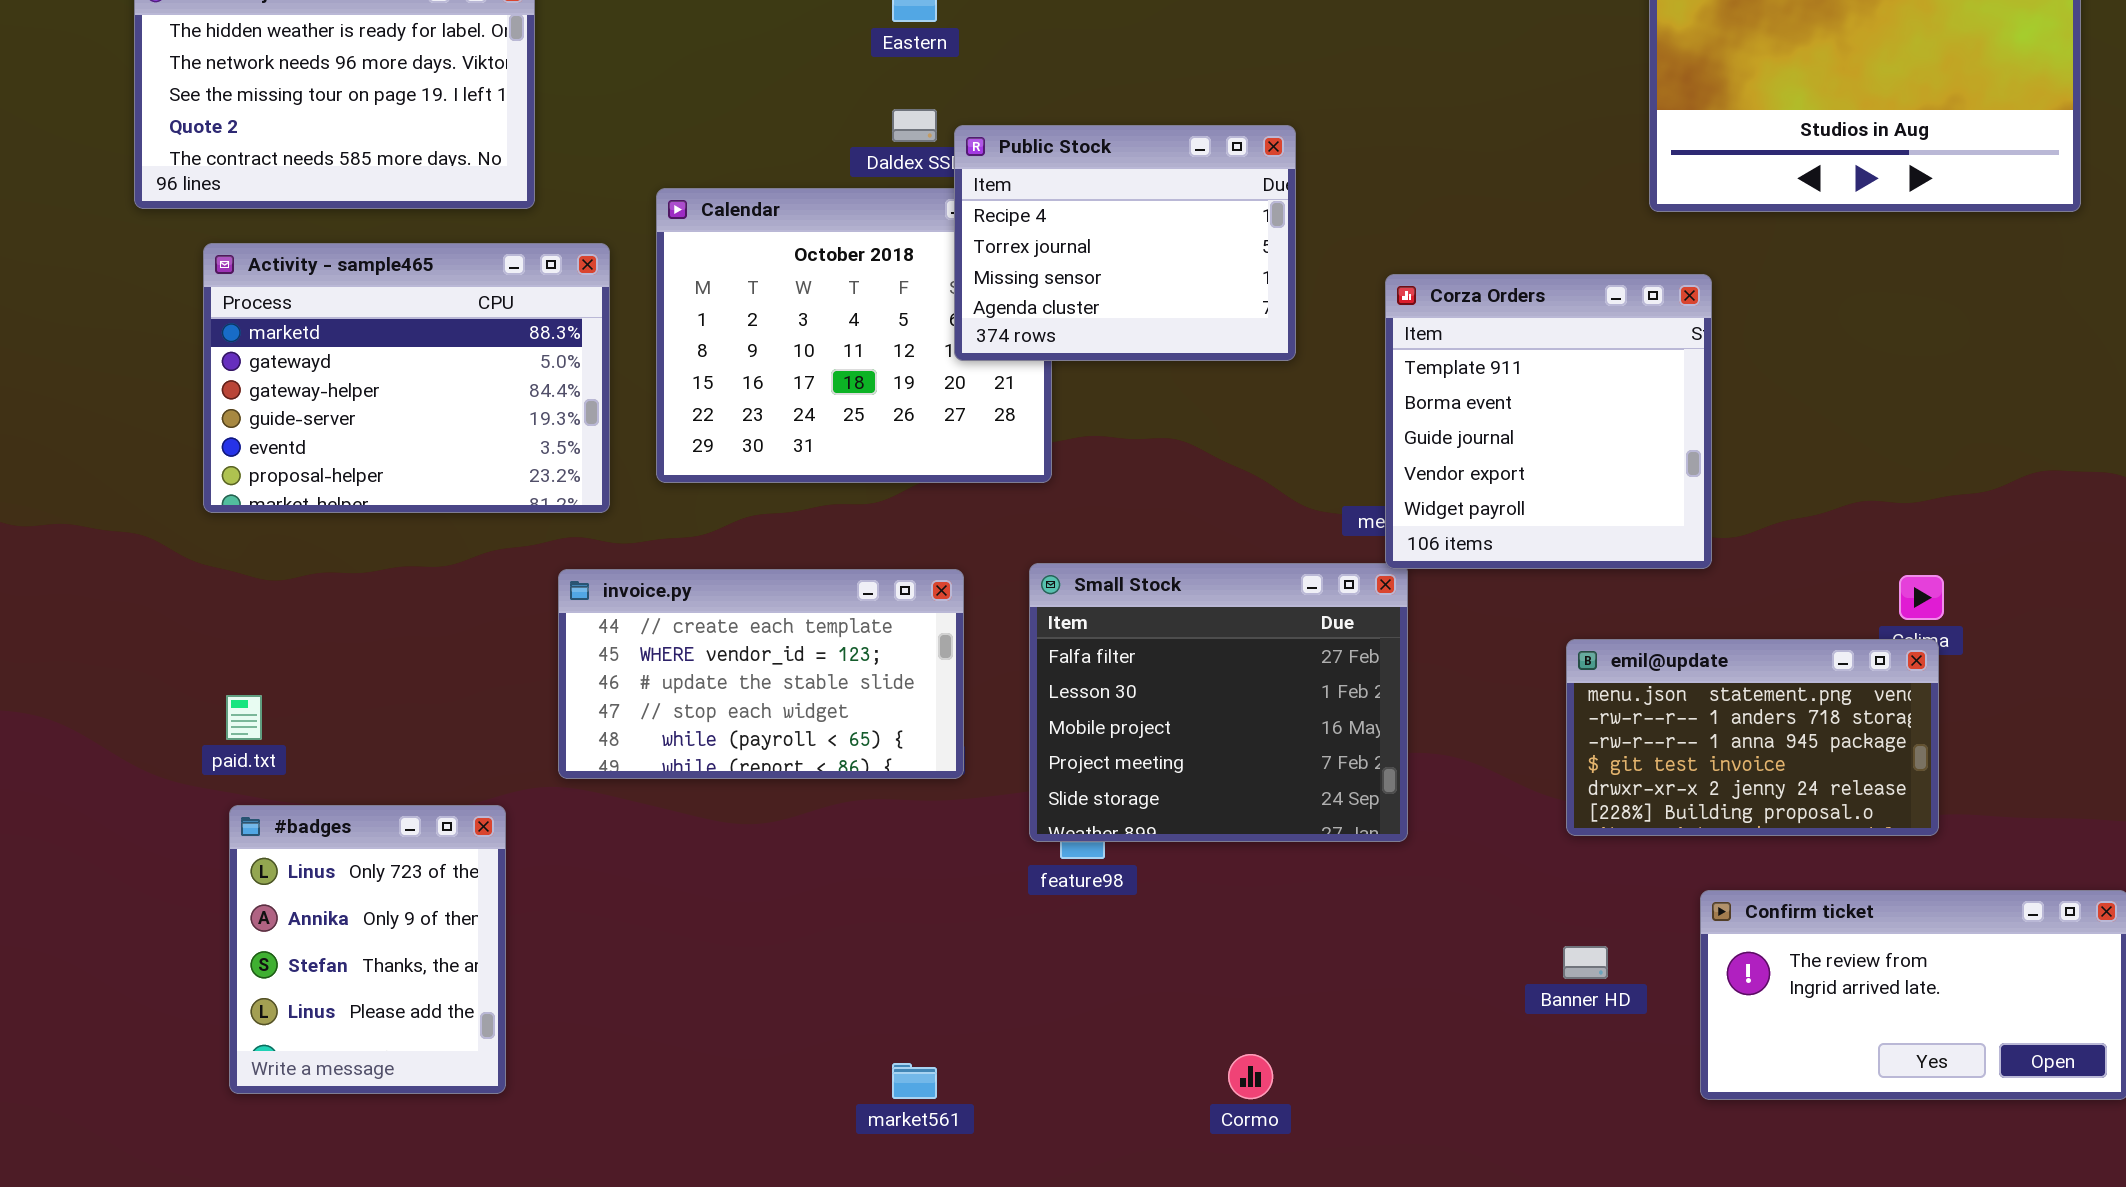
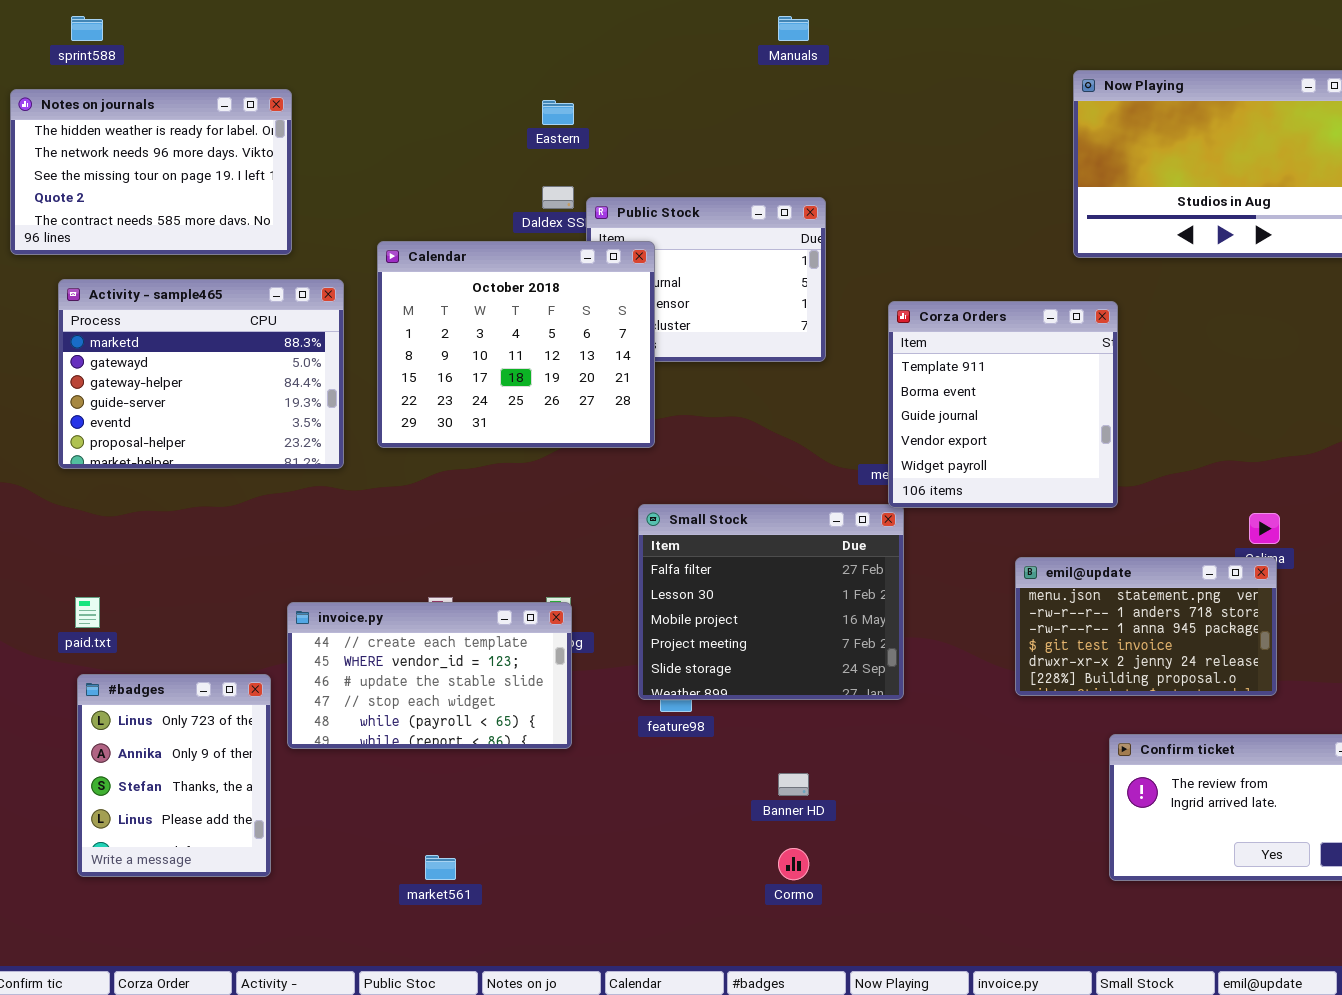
Calendar: [656,188,1052,483] -> [377,241,655,448], raised
invoice.py: [558,569,964,779] -> [287,602,572,749], moved
Banner HD: [1563,946,1608,979] -> [778,773,809,796], moved
market561: [892,1063,937,1099] -> [425,855,456,880], moved

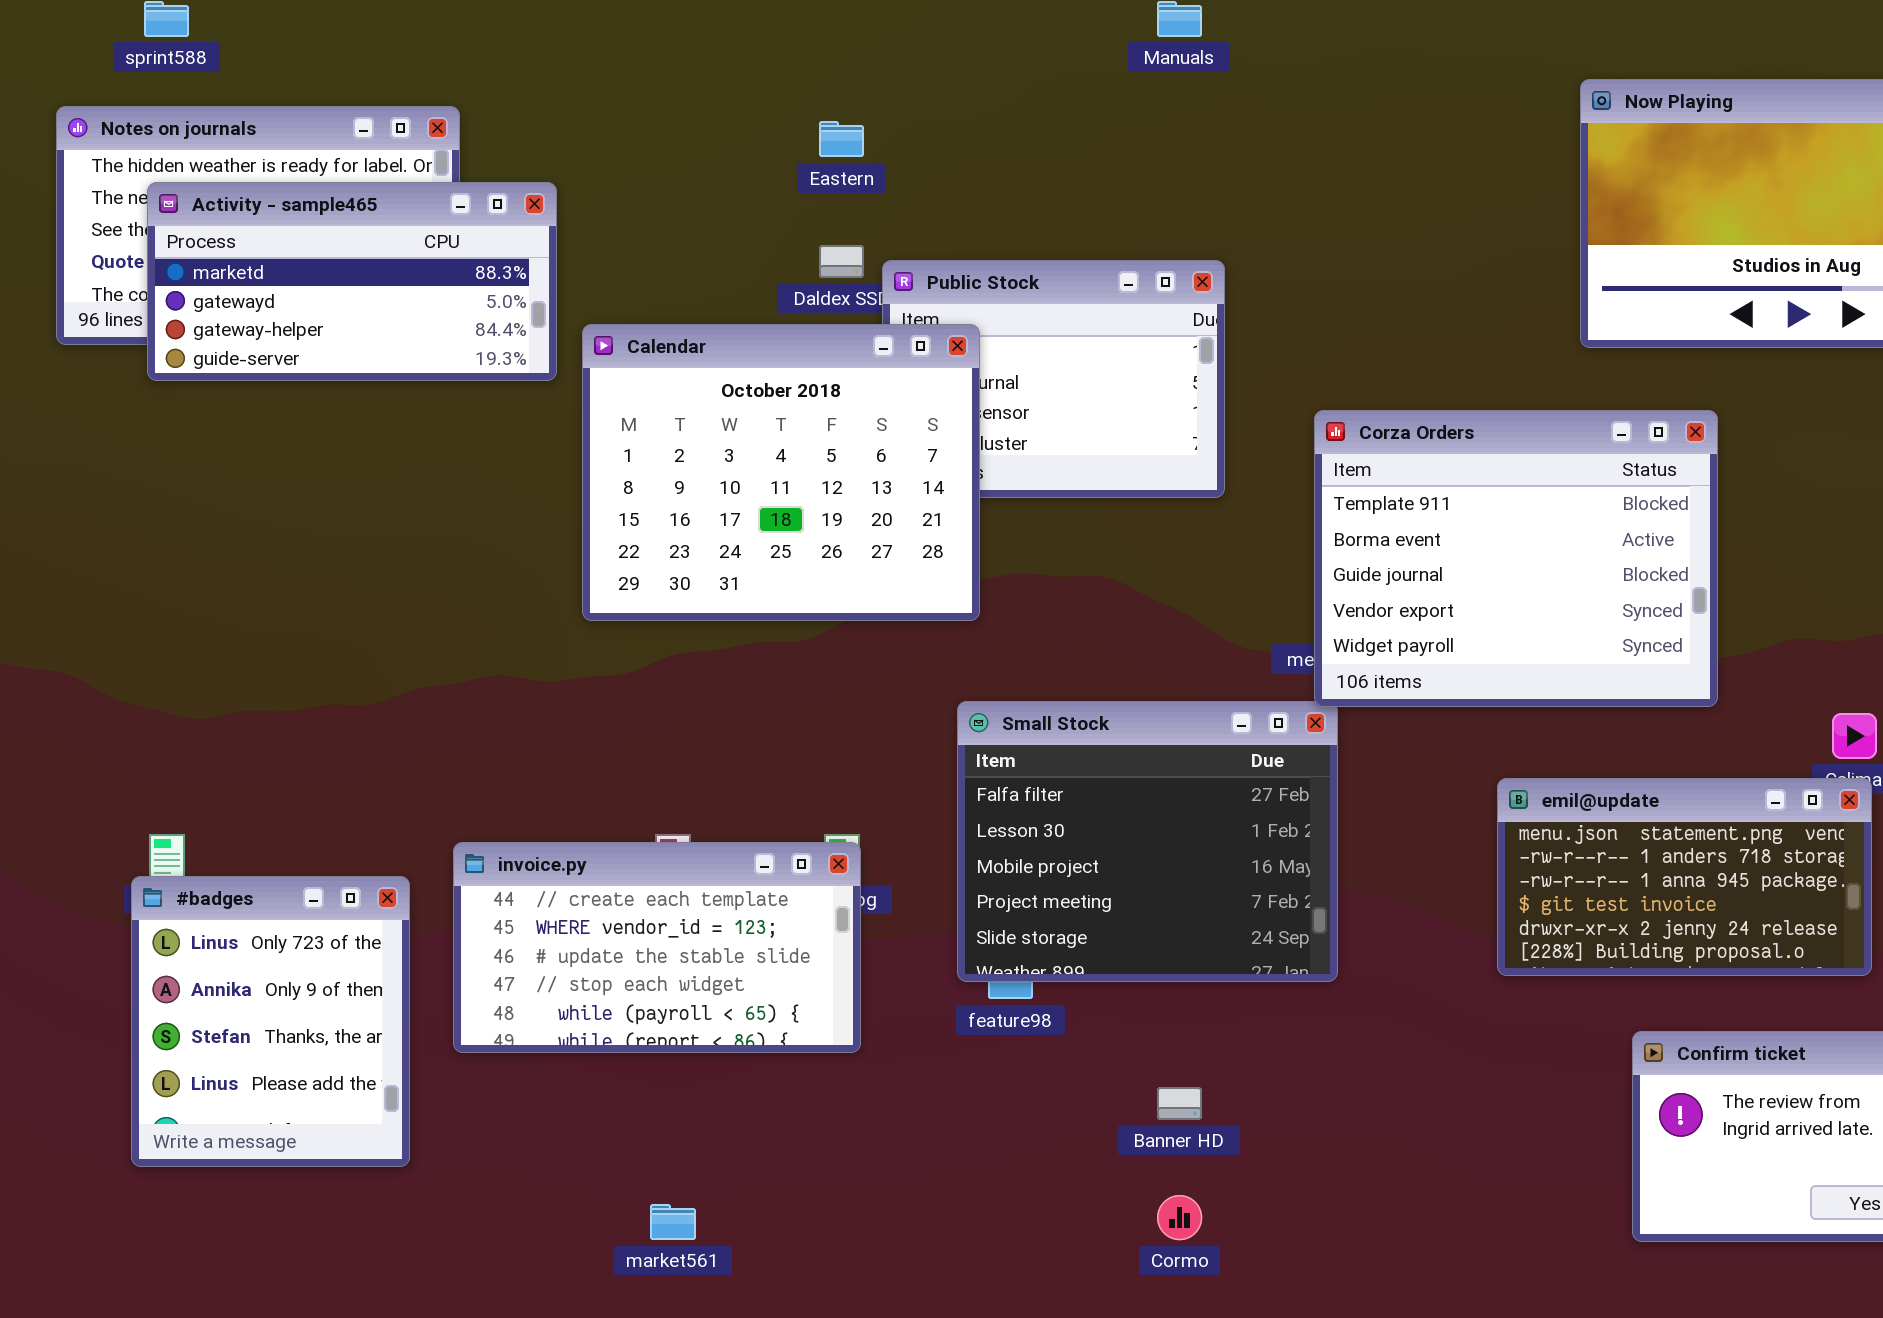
Activity - sample465: [58,279,344,469] -> [147,182,557,381], moved, resized
Corza Orders: [888,301,1118,508] -> [1314,410,1718,707], resized
#badges: [77,674,271,877] -> [131,876,410,1167], moved

